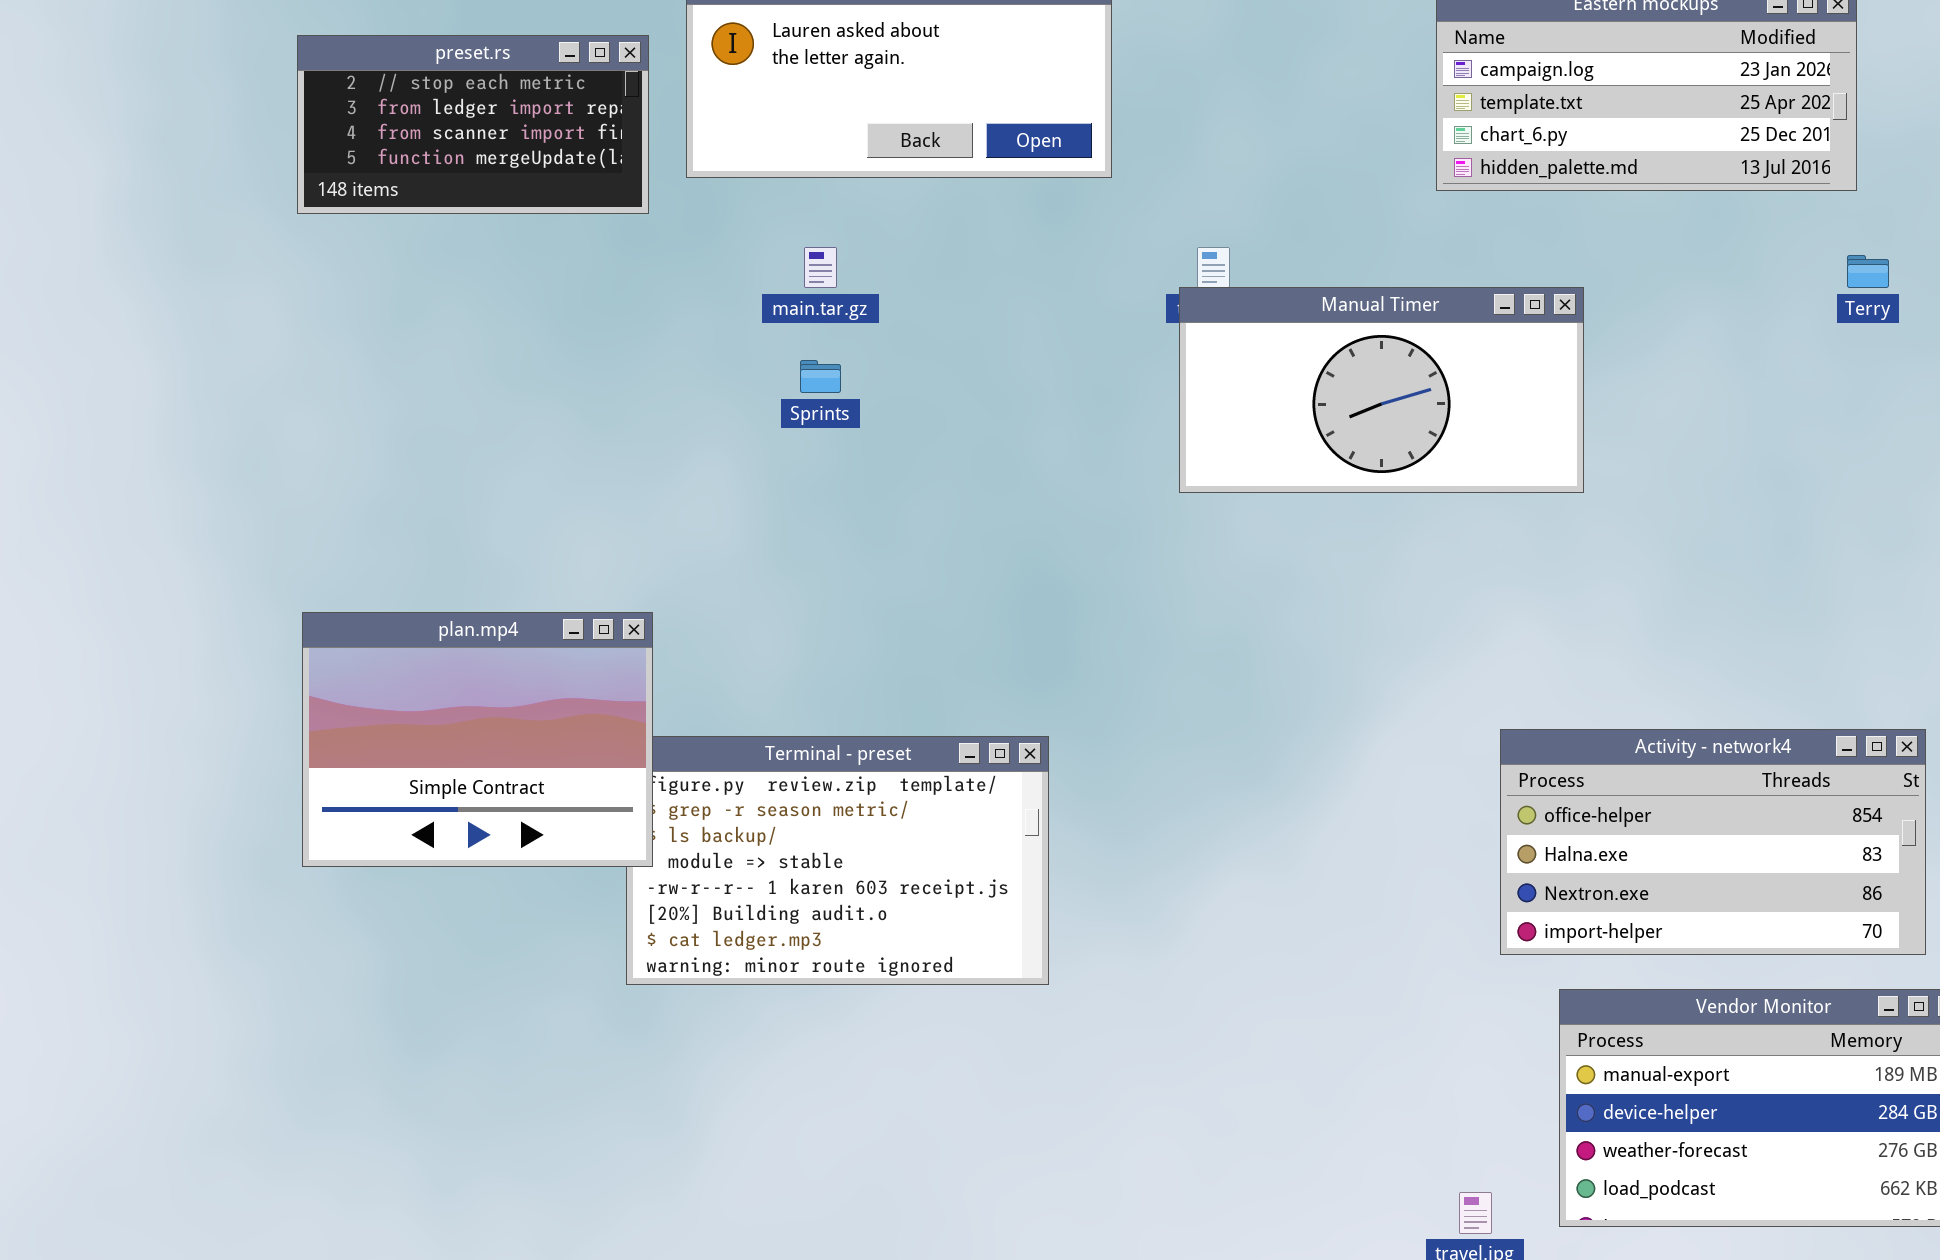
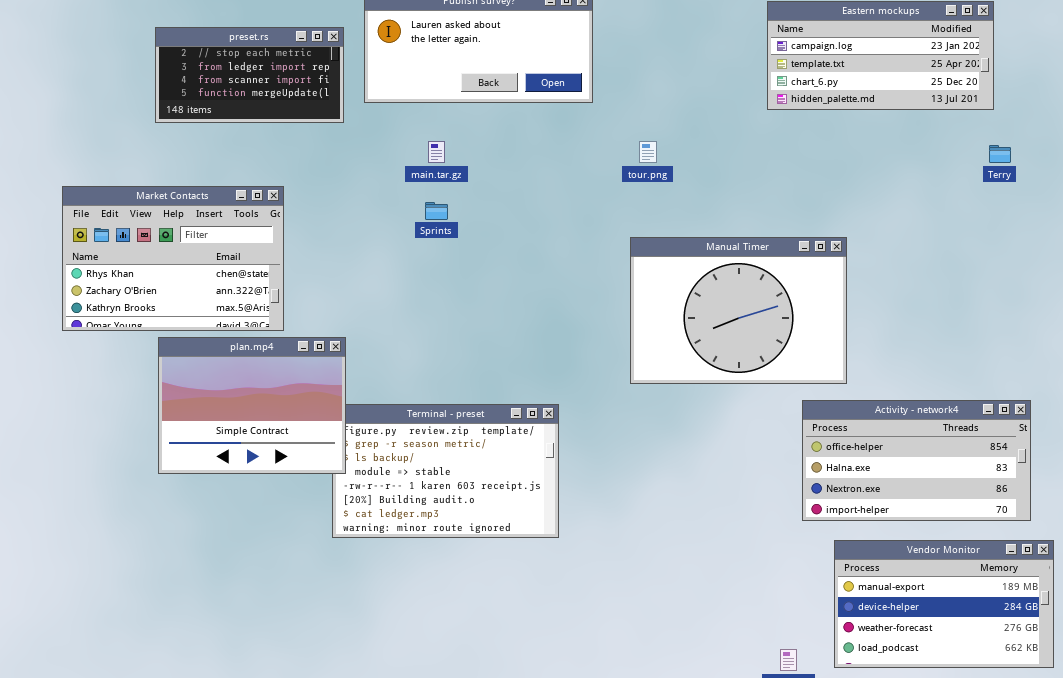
Manual Timer: [1179,287,1584,493] -> [630,237,847,384], moved, resized
Market Contacts: none -> [62,186,284,331], opened

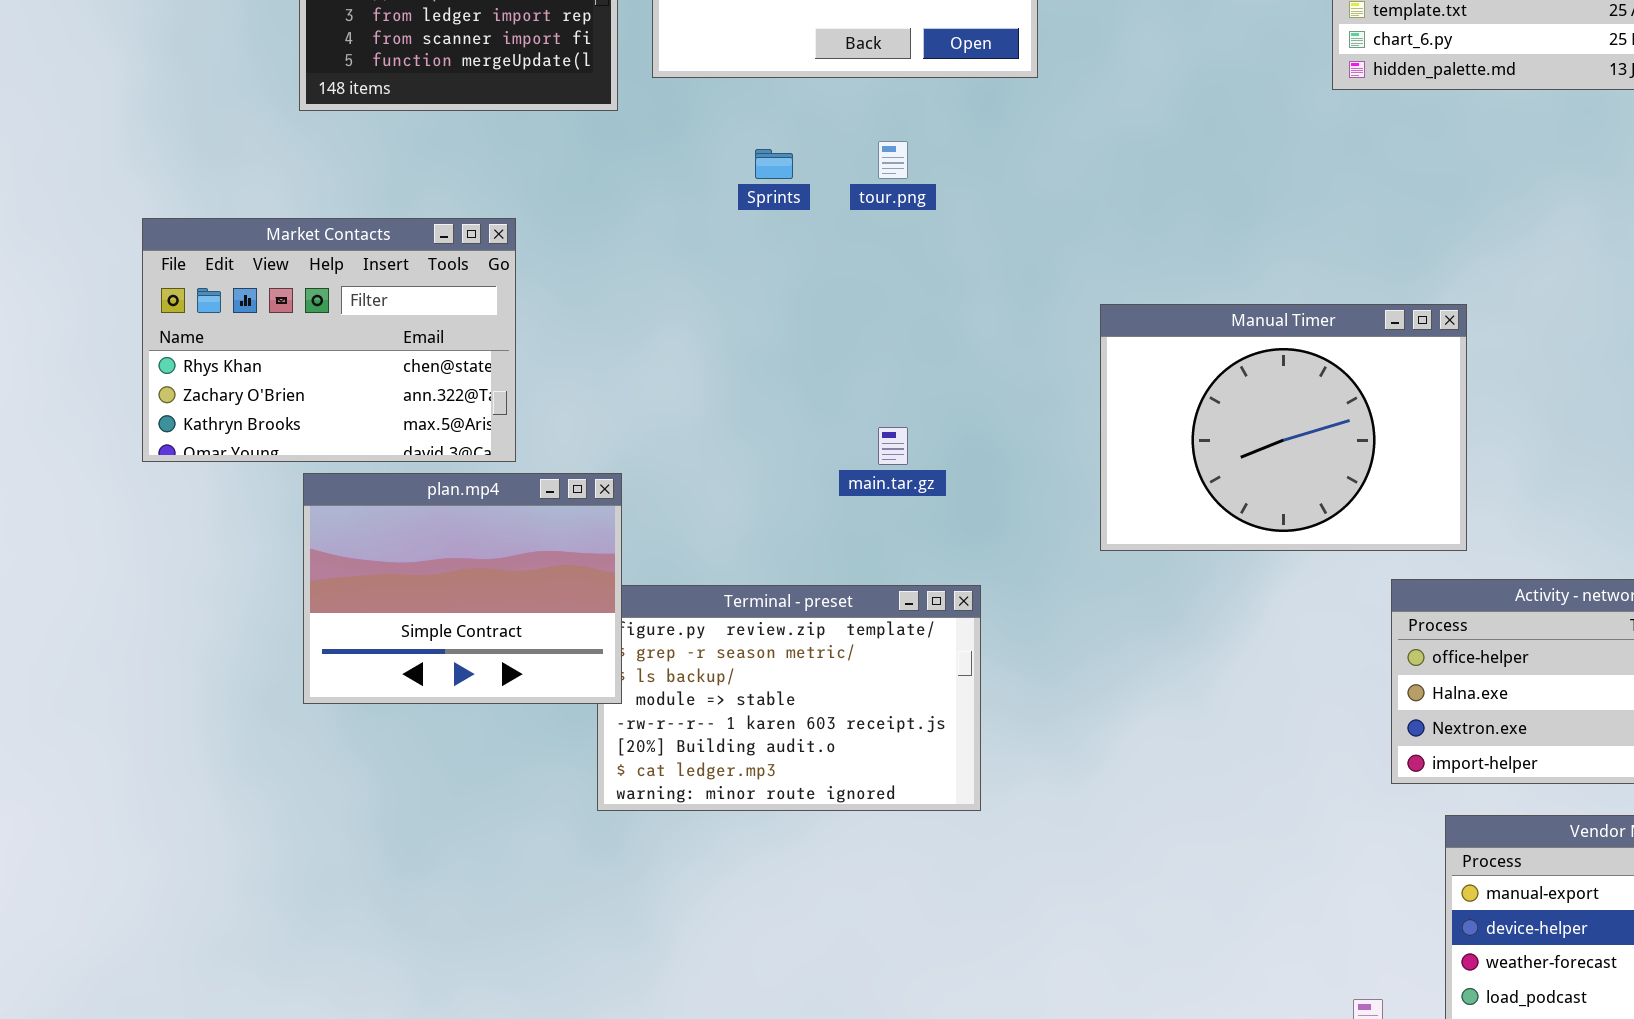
main.tar.gz: [428,141,445,163] -> [878,427,908,465], moved
tour.png: [639,141,657,163] -> [878,141,908,179], moved
Sprints: [425,202,448,220] -> [755,149,793,179], moved

